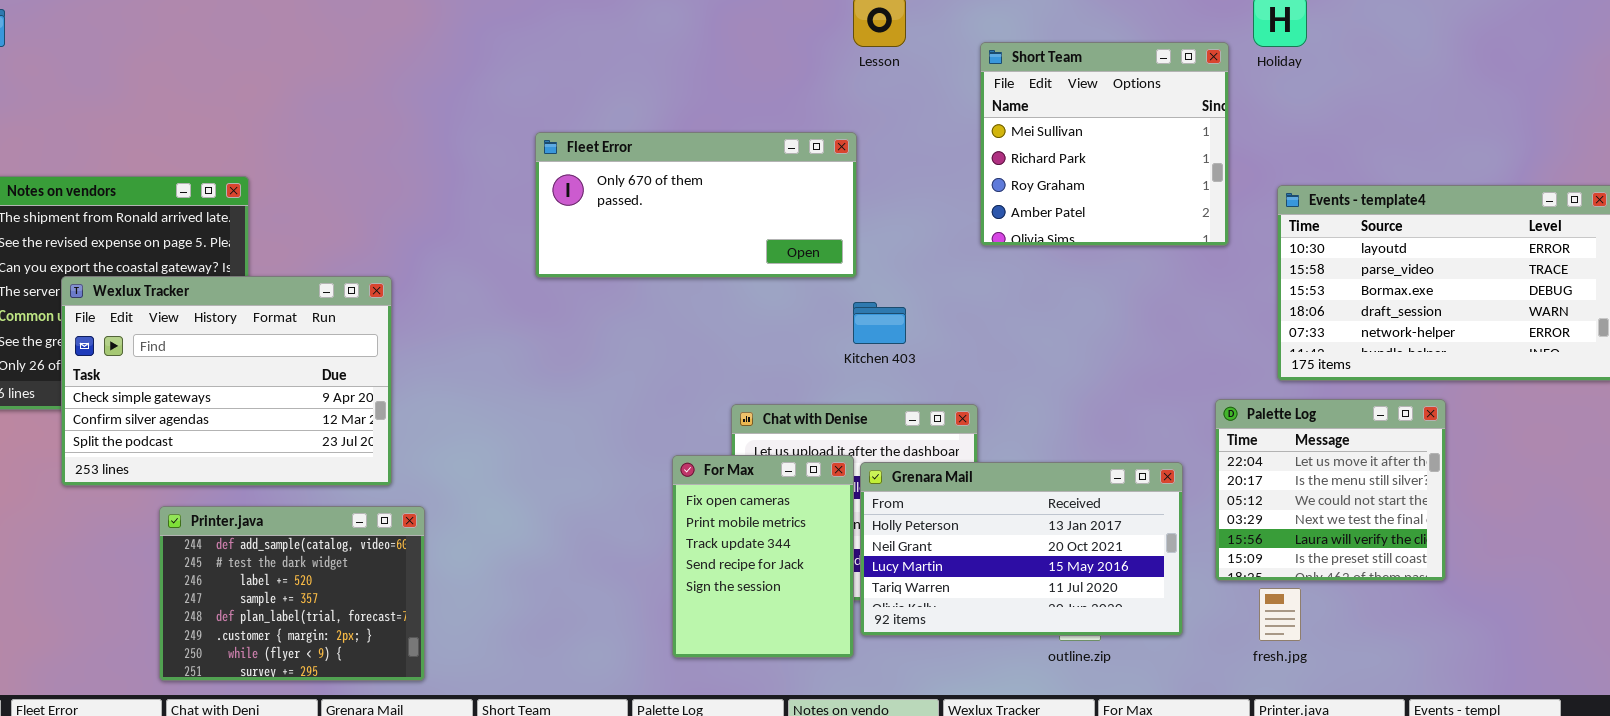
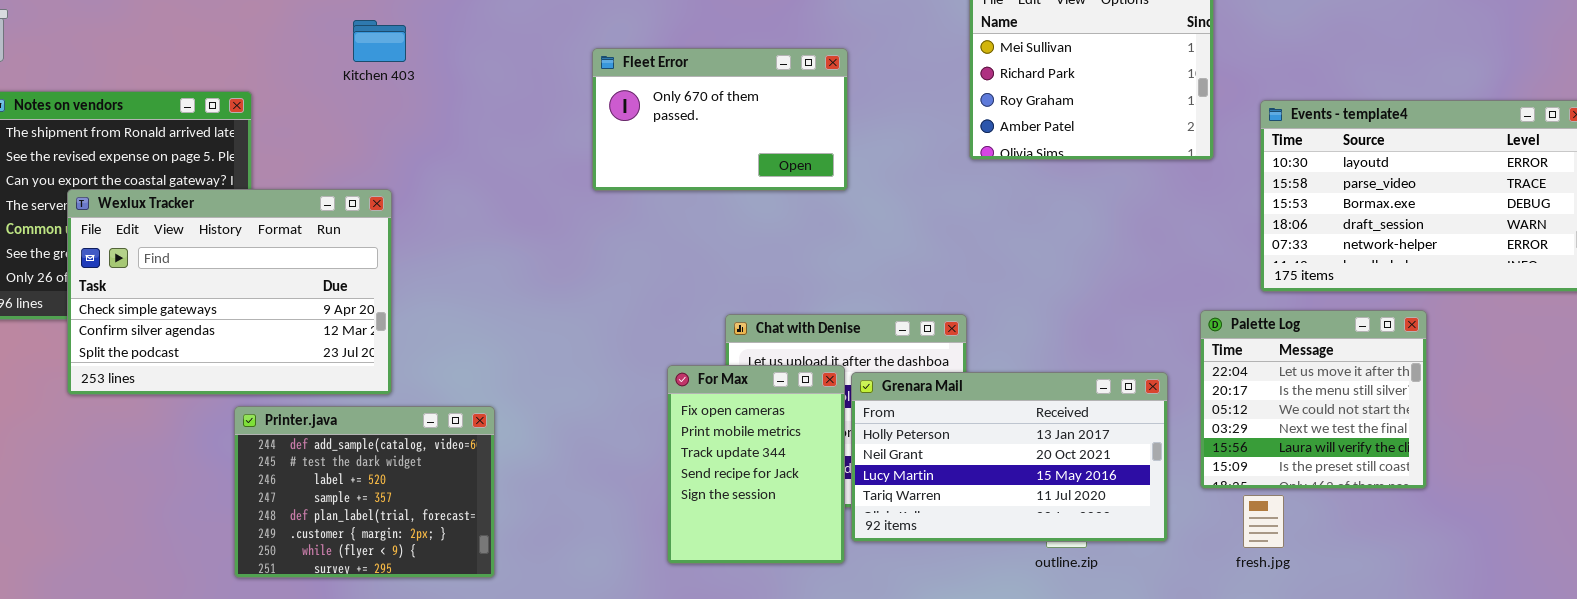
Fleet Error: [535,132,857,278] -> [592,48,848,191], resized
Kitchen 403: [853,302,906,344] -> [353,20,406,62], moved
Printer.java: [159,506,425,681] -> [234,406,495,578], moved

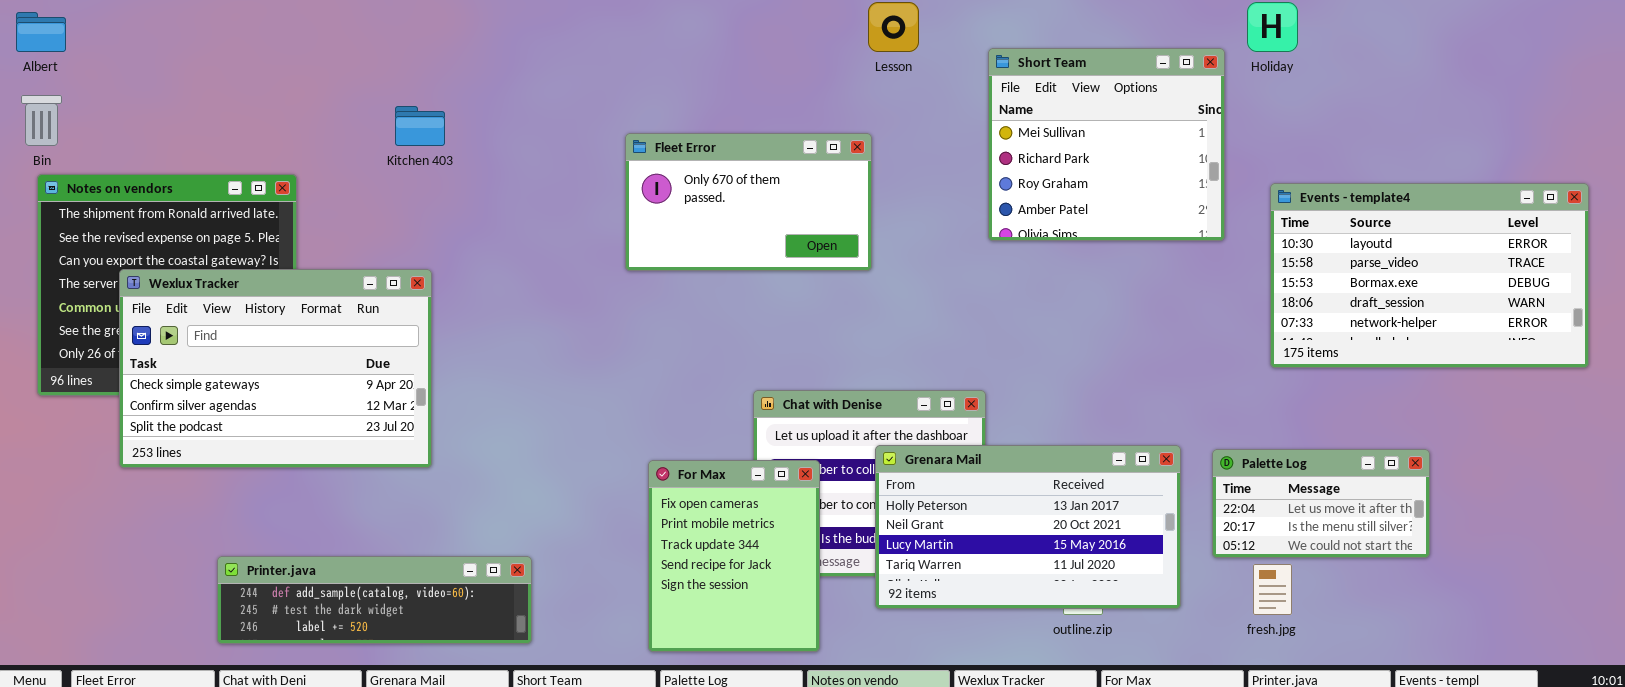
Palette Log: [1200,310,1427,489] -> [1212,449,1430,558], resized
For Max: [667,365,845,564] -> [648,460,820,652], moved
Printer.java: [234,406,495,578] -> [217,556,532,644], resized

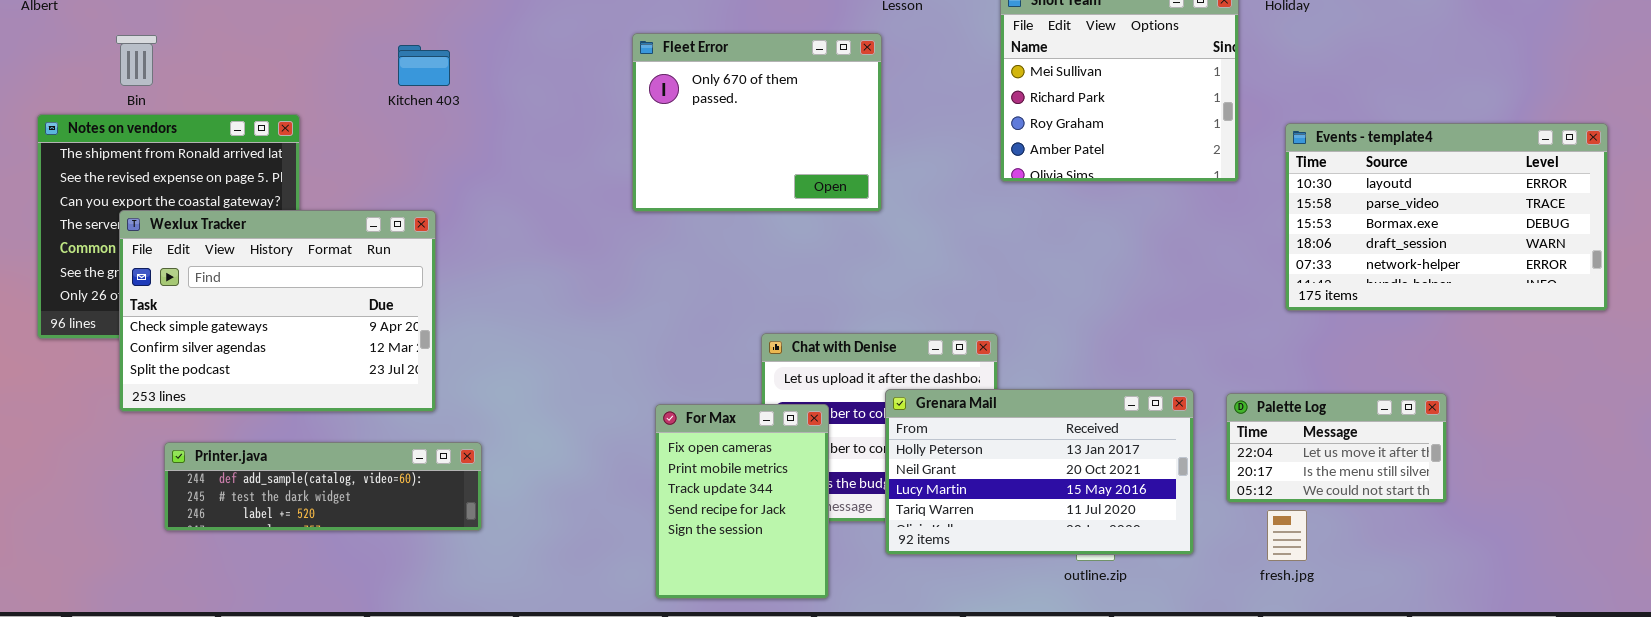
Bin: [21,95,62,146] -> [116,35,157,86], moved
Fleet Error: [625,133,872,271] -> [632,33,882,212], resized
Printer.java: [217,556,532,644] -> [164,442,482,531], moved

